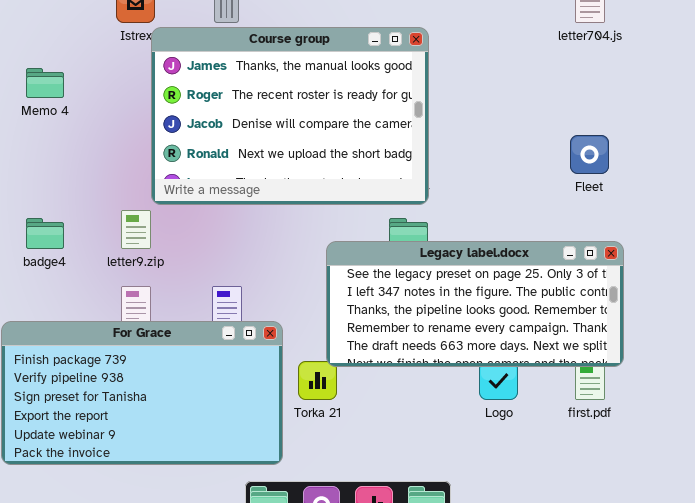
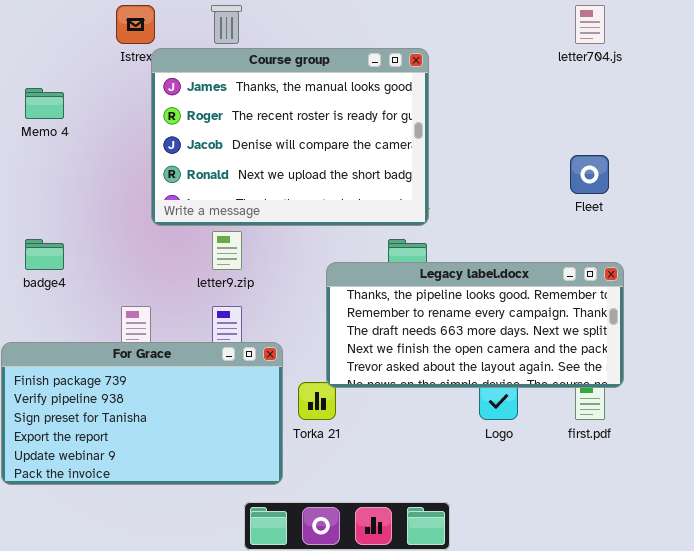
letter9.zip: [121,210,151,249] -> [212,231,242,270], moved
Legacy label.docx: [326,241,624,367] -> [326,262,624,388], scrolled down 2 rows

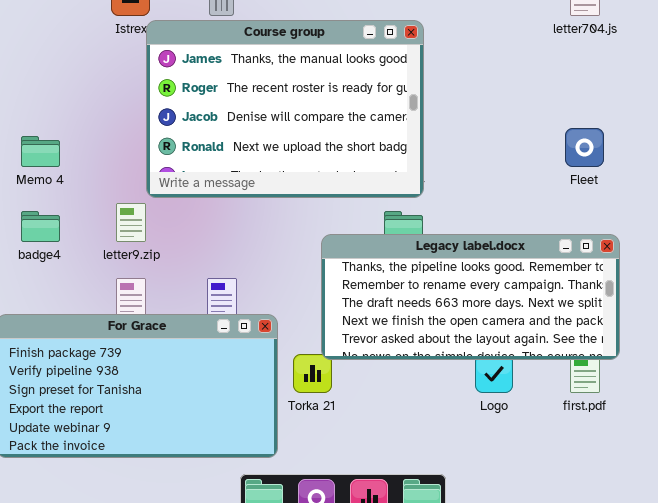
Memo 4: [25,88,64,119] -> [21,136,60,167], moved
letter9.zip: [212,231,242,270] -> [116,203,146,242], moved

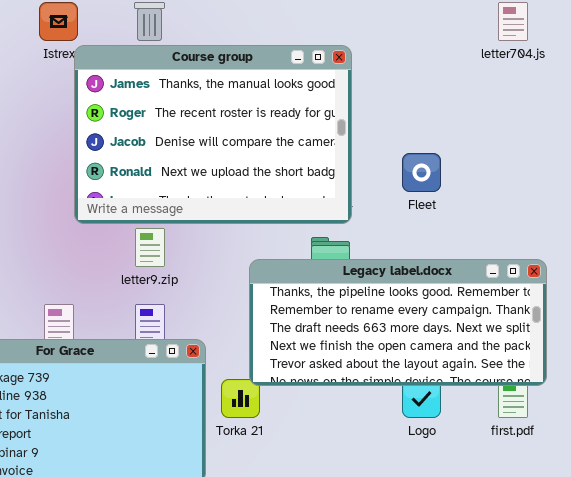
Fleet: [565,128,604,167] -> [402,153,441,192], moved
letter9.zip: [116,203,146,242] -> [135,228,165,267], moved

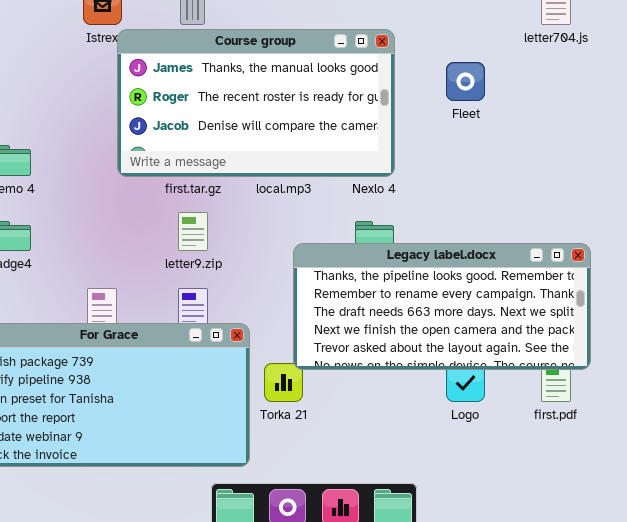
Course group: [74,45,352,224] -> [117,29,395,177], resized
Fleet: [402,153,441,192] -> [446,62,485,101], moved

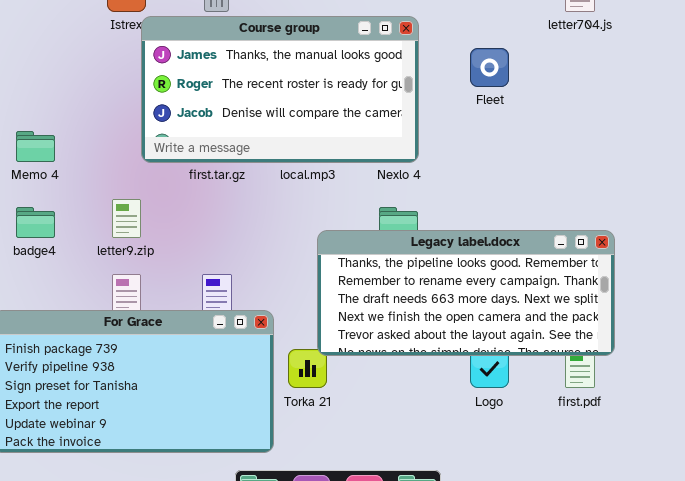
letter9.zip: [178,212,208,251] -> [112,199,141,238], moved

